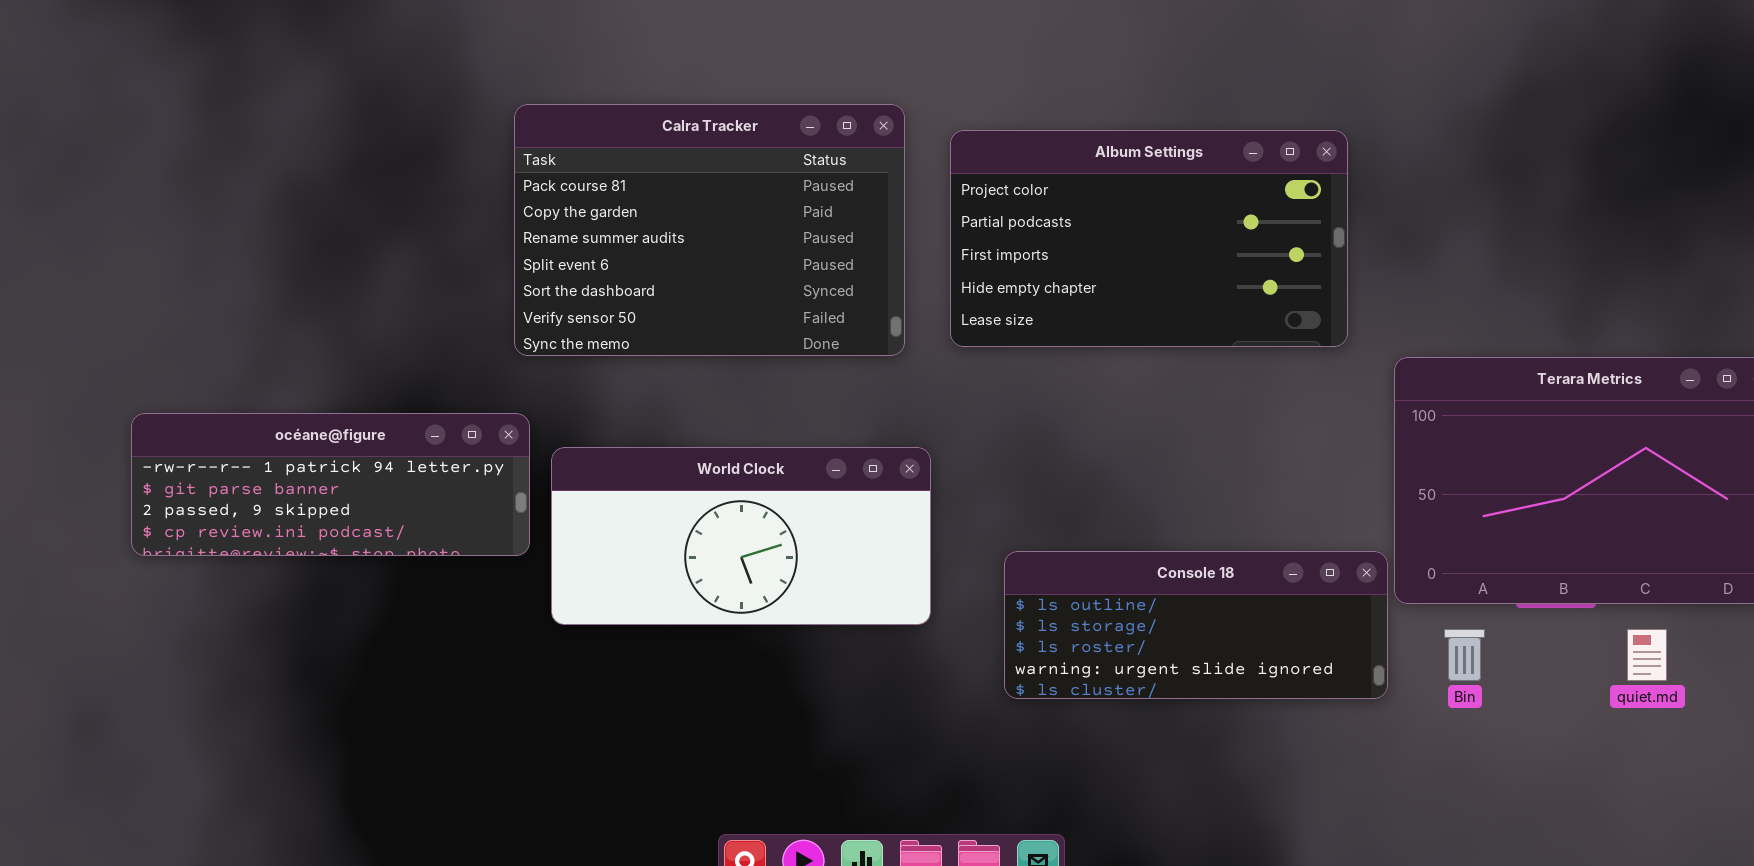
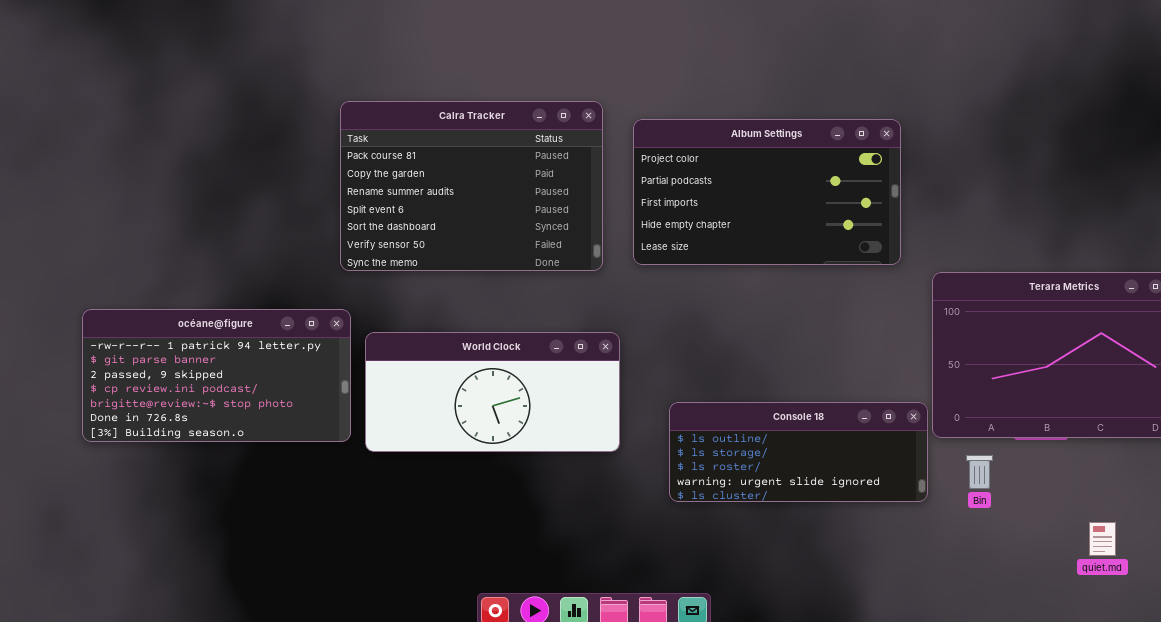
océane@figure: [131,413,530,556] -> [82,309,351,442], resized
quiet.md: [1627,629,1667,681] -> [1089,522,1116,556], moved

